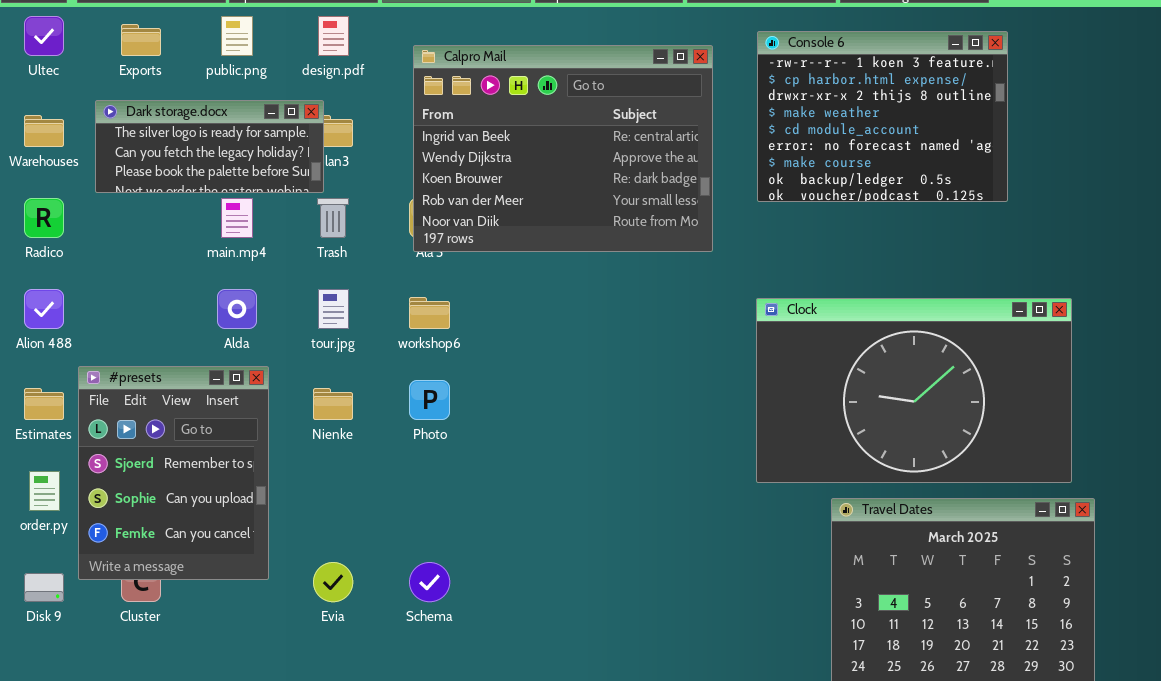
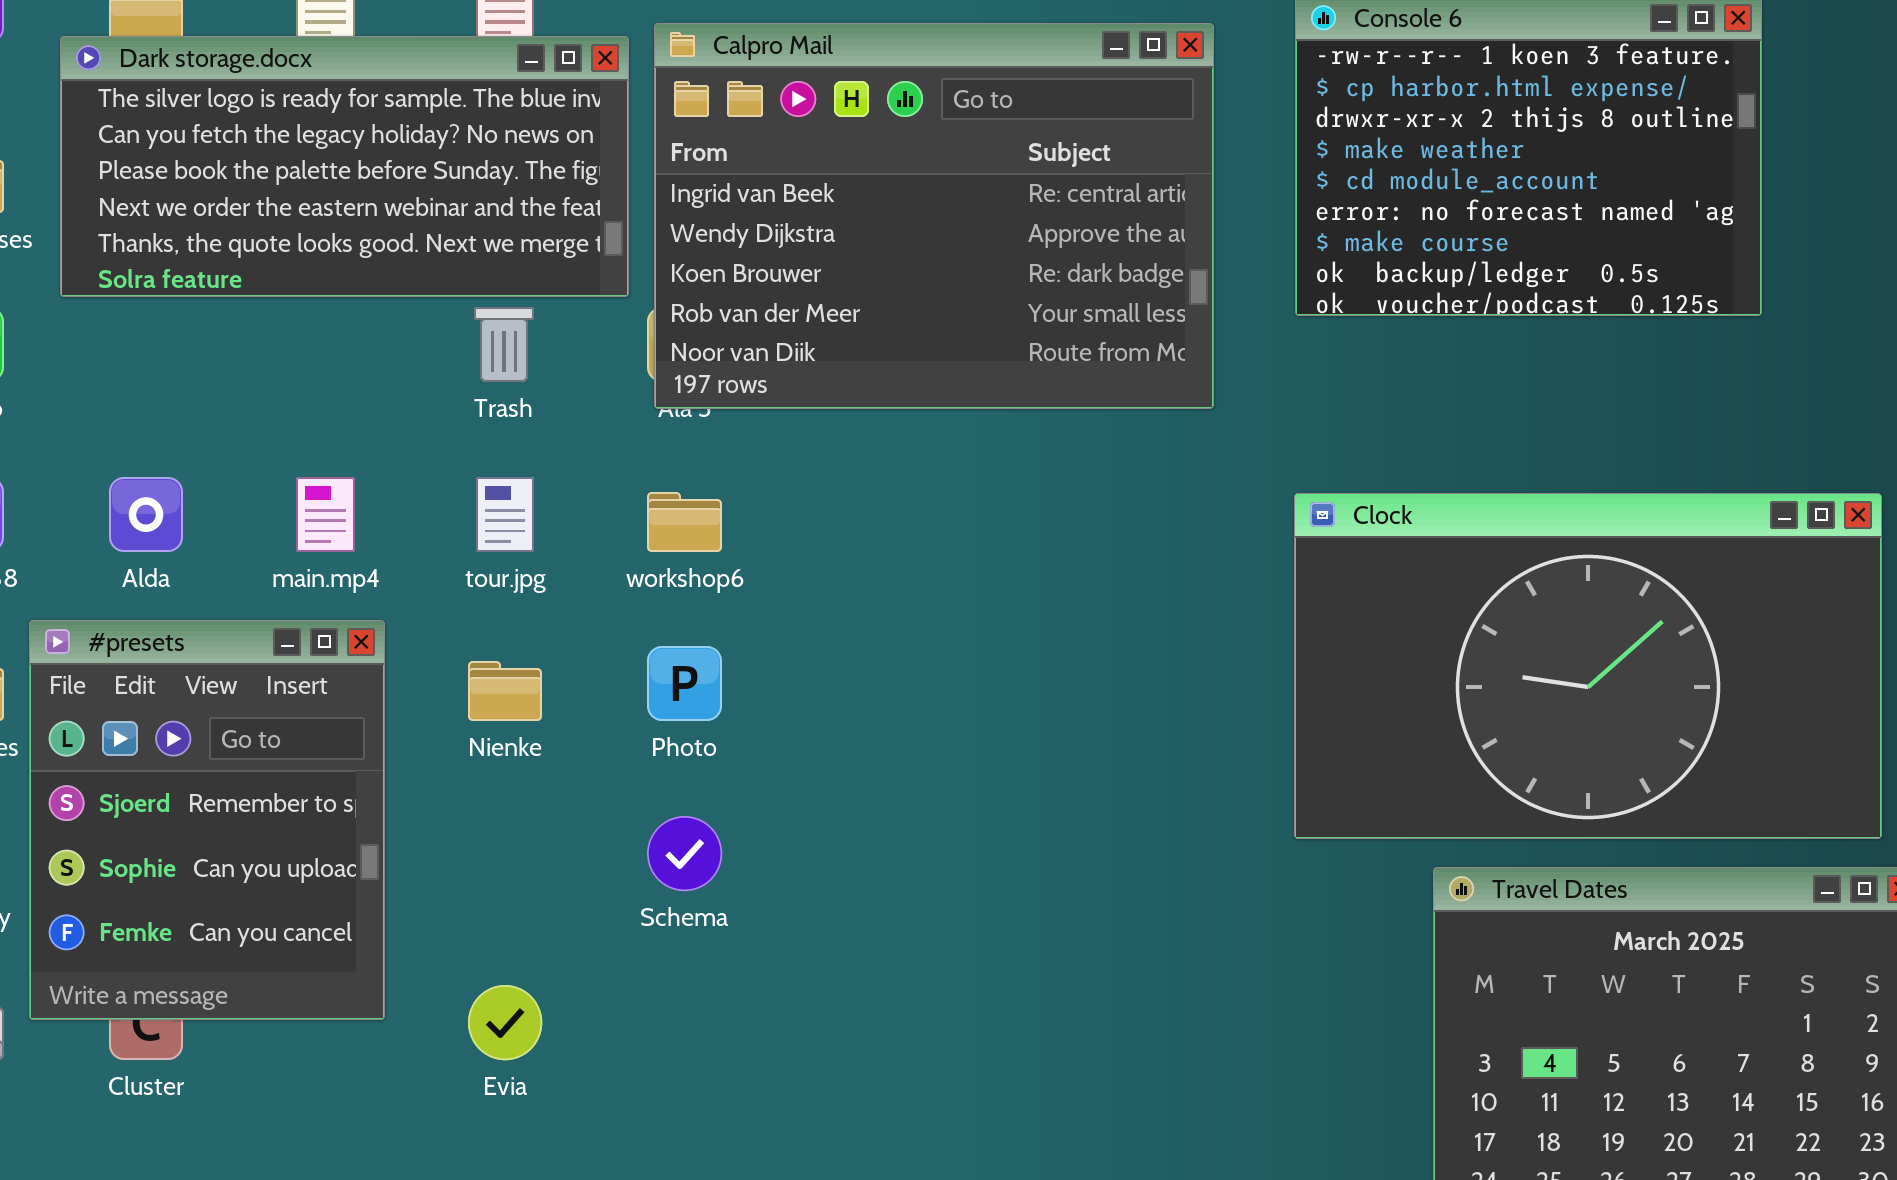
Dark storage.docx: [95,100,324,193] -> [60,36,629,297], resized
main.mp4: [221,198,253,238] -> [296,477,355,552], moved
Alda: [217,289,257,329] -> [109,477,183,552], moved
Schema: [409,562,450,602] -> [647,816,722,891], moved

